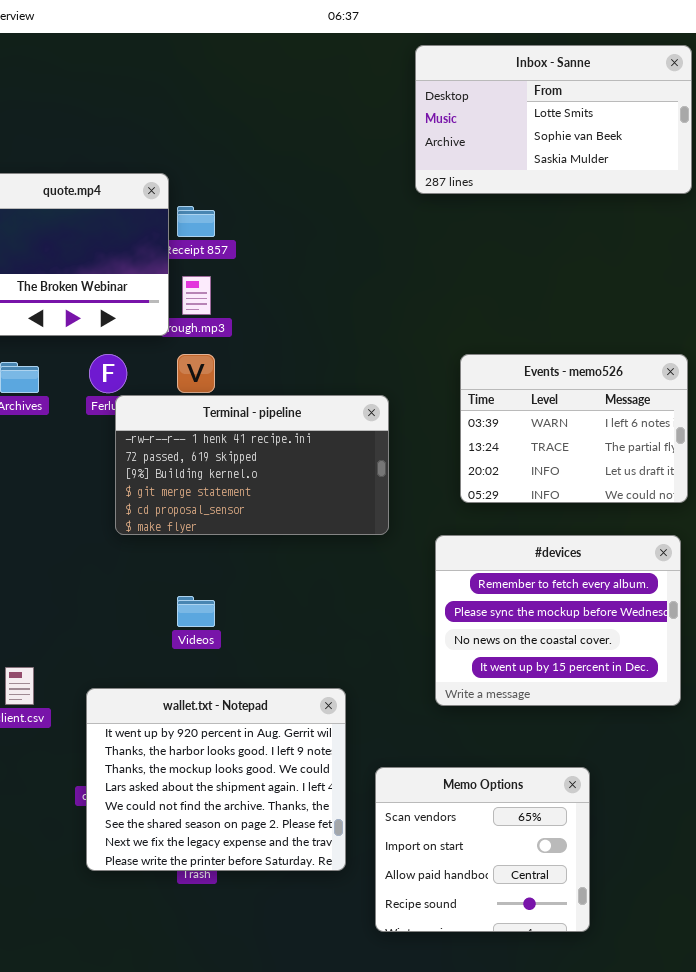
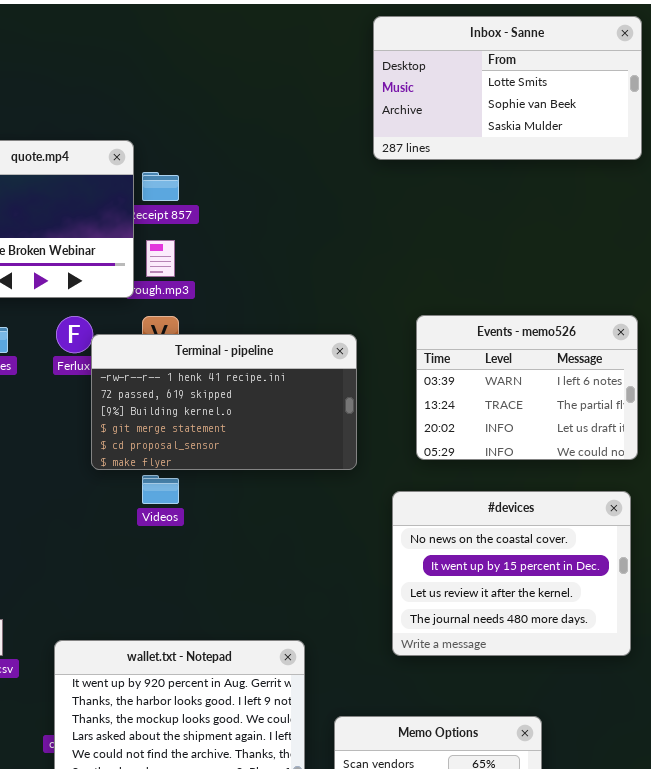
Terminal - pipeline: [115,395,389,535] -> [91,334,357,470], moved
#devices: [435,535,681,706] -> [392,491,631,656], scrolled down 2 rows
Videos: [177,596,215,627] -> [142,475,179,504], moved

